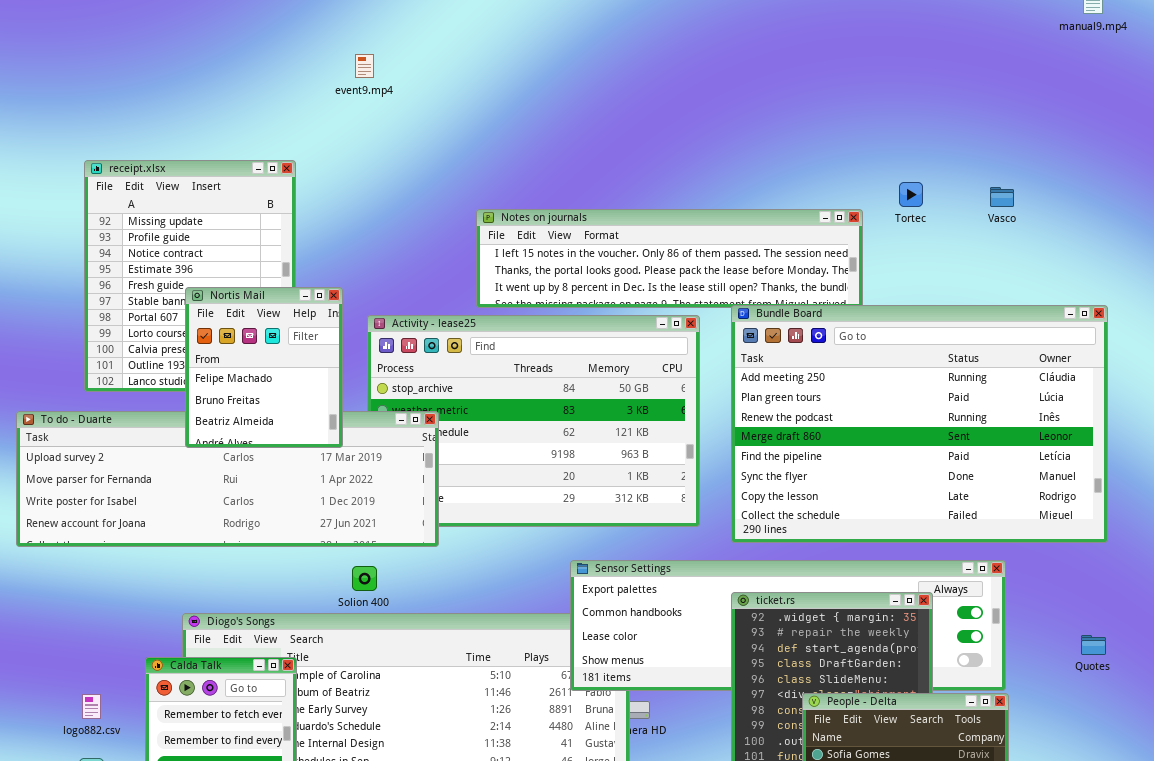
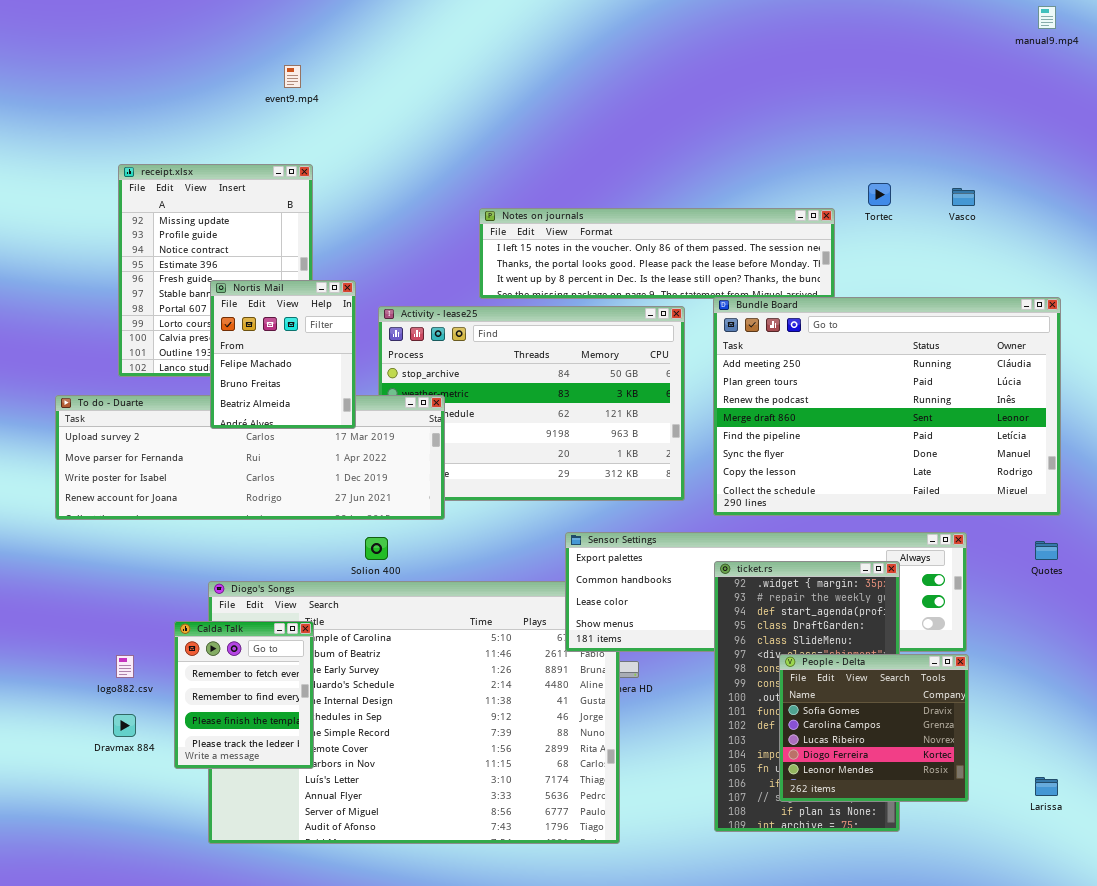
event9.mp4: [355,54,374,78] -> [284,65,301,88], moved
Quotes: [1081,635,1106,655] -> [1035,541,1058,560], moved

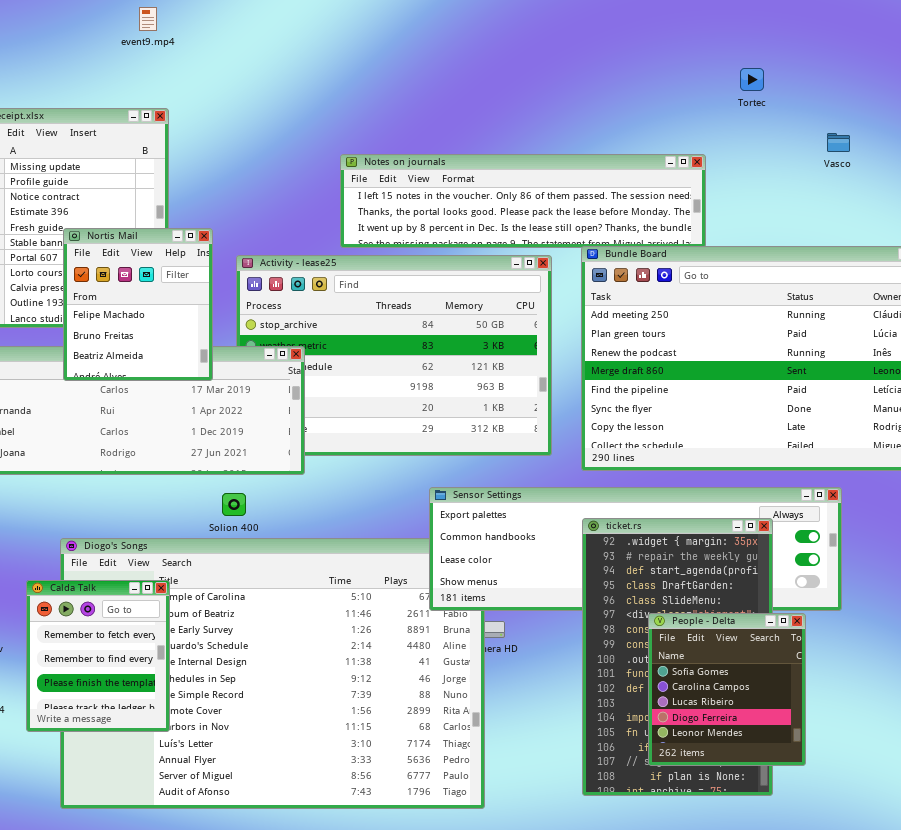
Tortec: [868,183,891,206] -> [740,68,764,91], moved
People - Delta: [779,654,969,802] -> [648,613,806,766], resized

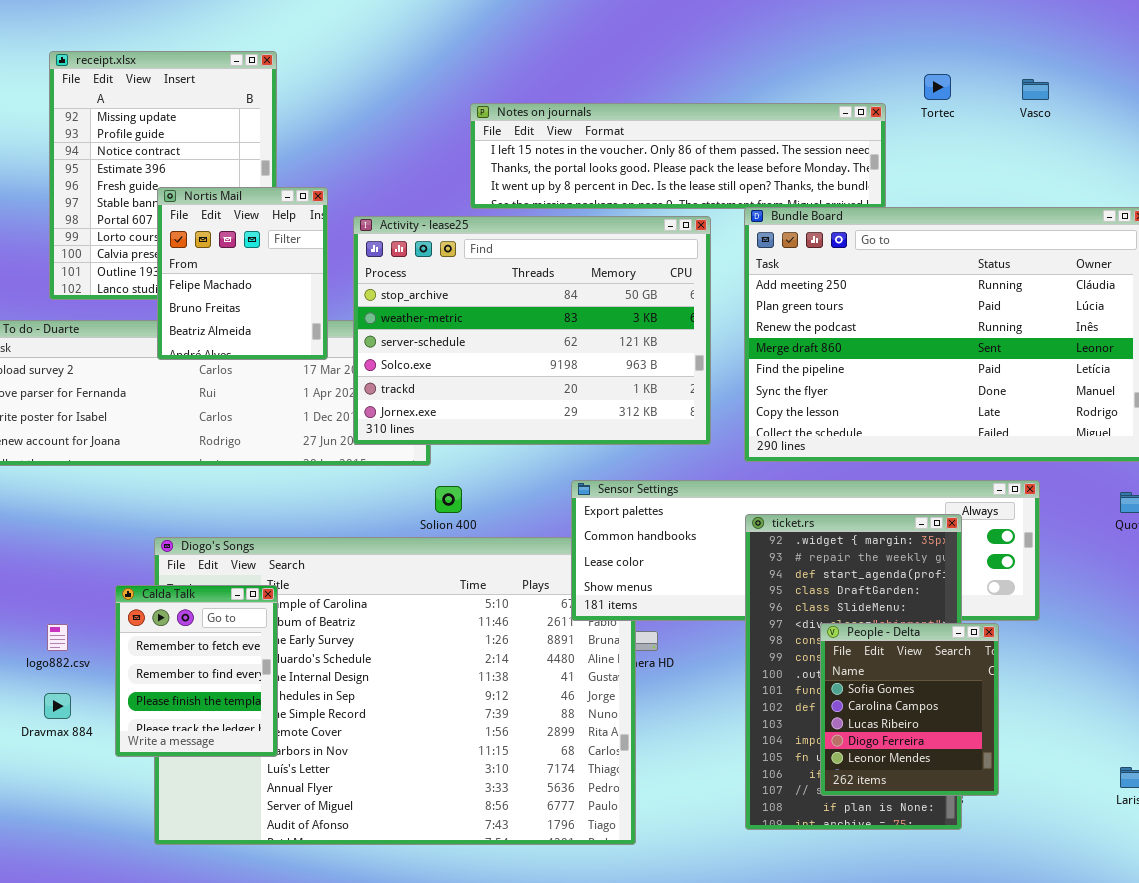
Tortec: [740,68,764,91] -> [924,74,951,100], moved
Activity - lease25: [236,255,552,456] -> [353,216,711,445], raised
Solion 400: [222,493,246,516] -> [435,486,462,513], moved

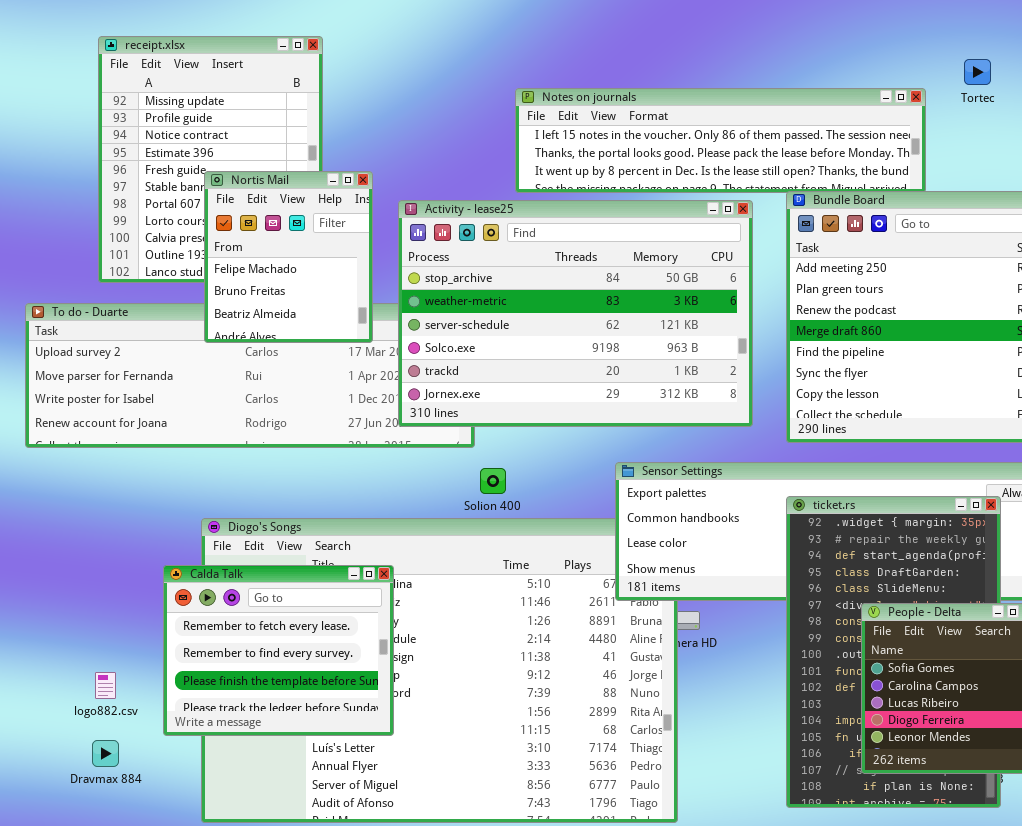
Calda Talk: [115,585,278,757] -> [163,565,394,736], resized
logo882.csv: [47,624,68,651] -> [95,672,116,699], moved
Dravmax 884: [44,693,71,719] -> [92,740,119,767], moved

